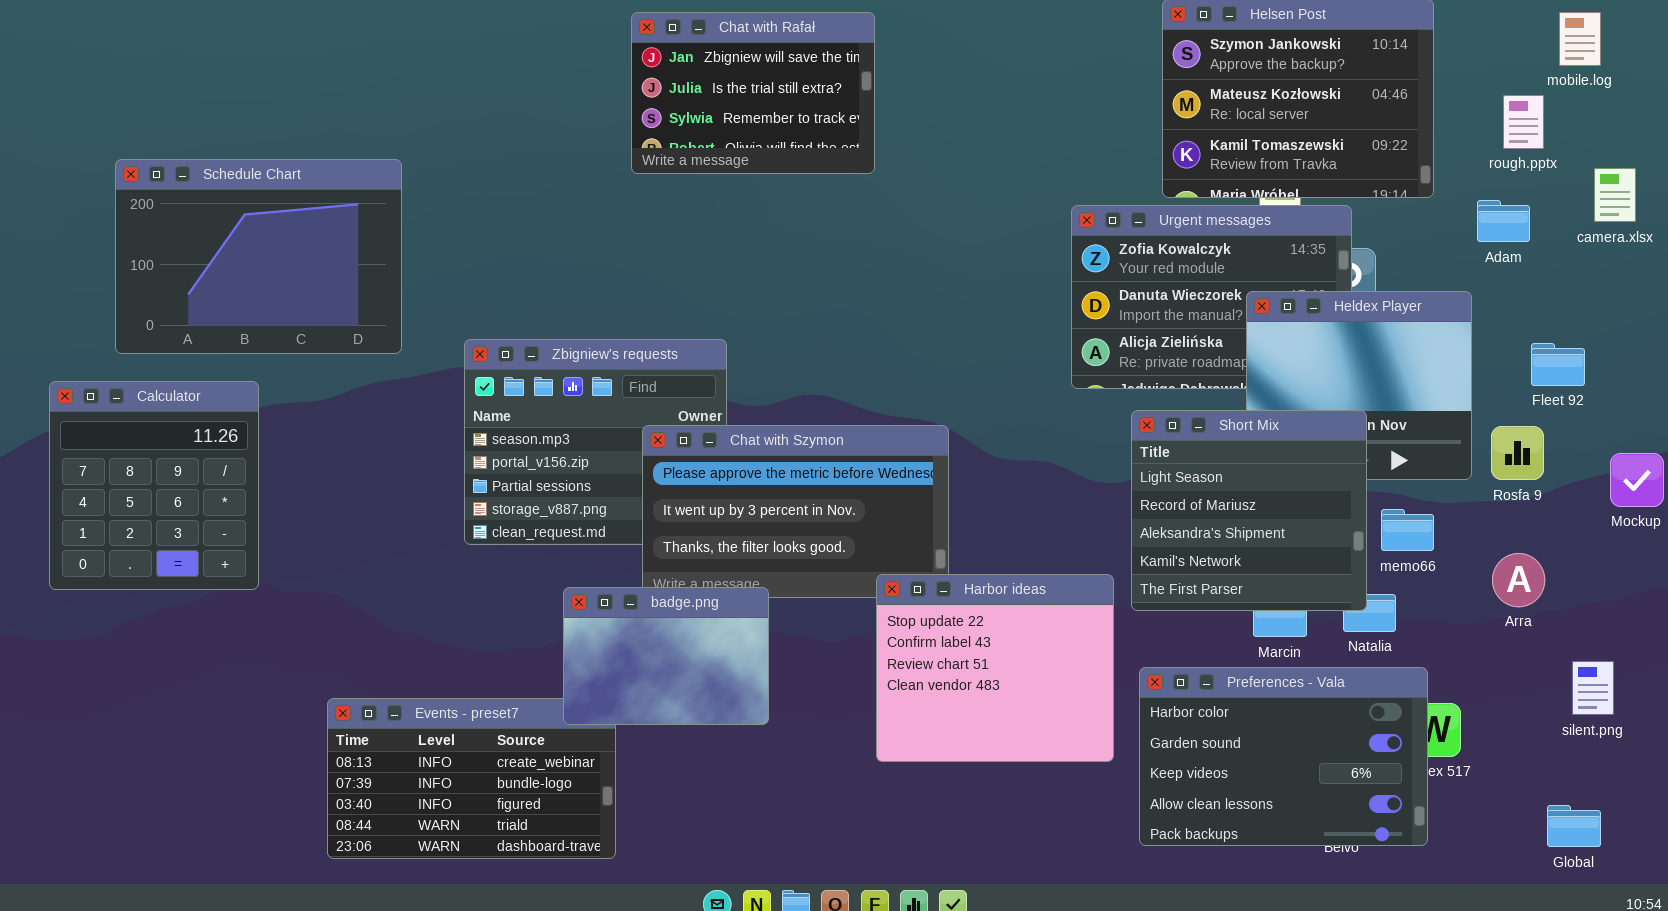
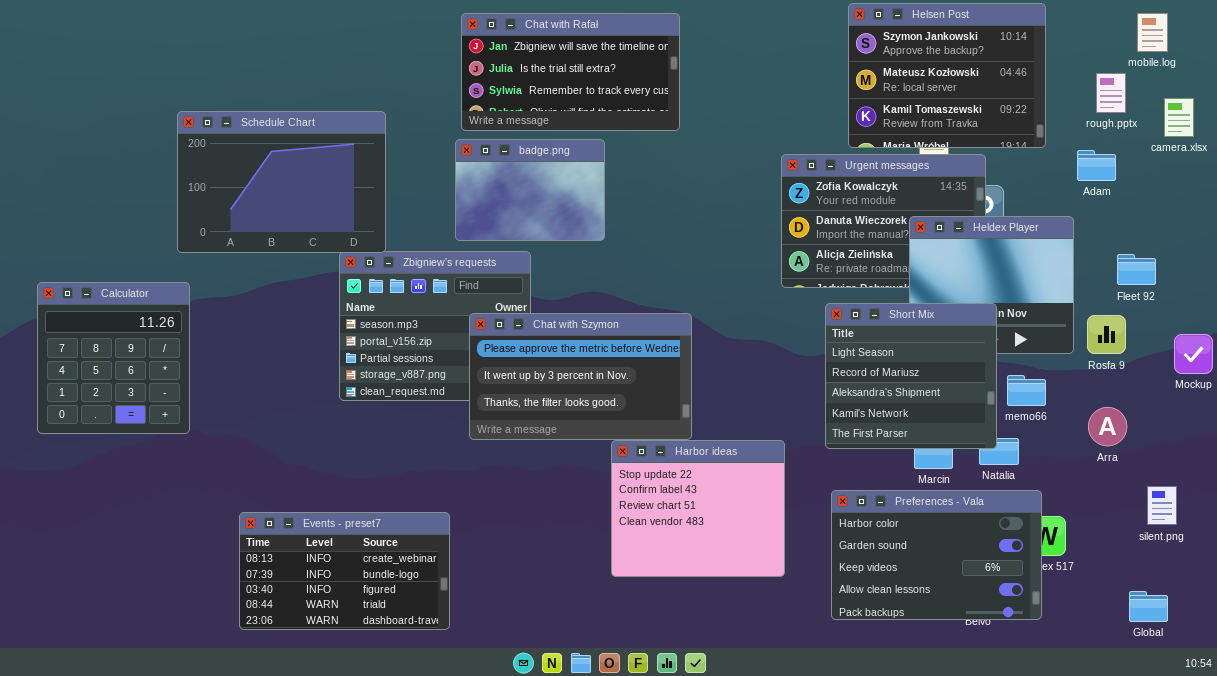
Chat with Rafał: [631,12,875,174] -> [461,13,680,131], resized
Schedule Chart: [115,159,402,354] -> [177,111,386,253], moved
camera.xlsx: [1594,168,1636,222] -> [1164,98,1194,137], moved
Harbor ideas: [876,574,1114,762] -> [611,440,785,577], moved
badge.png: [563,587,769,725] -> [455,139,605,241], moved

